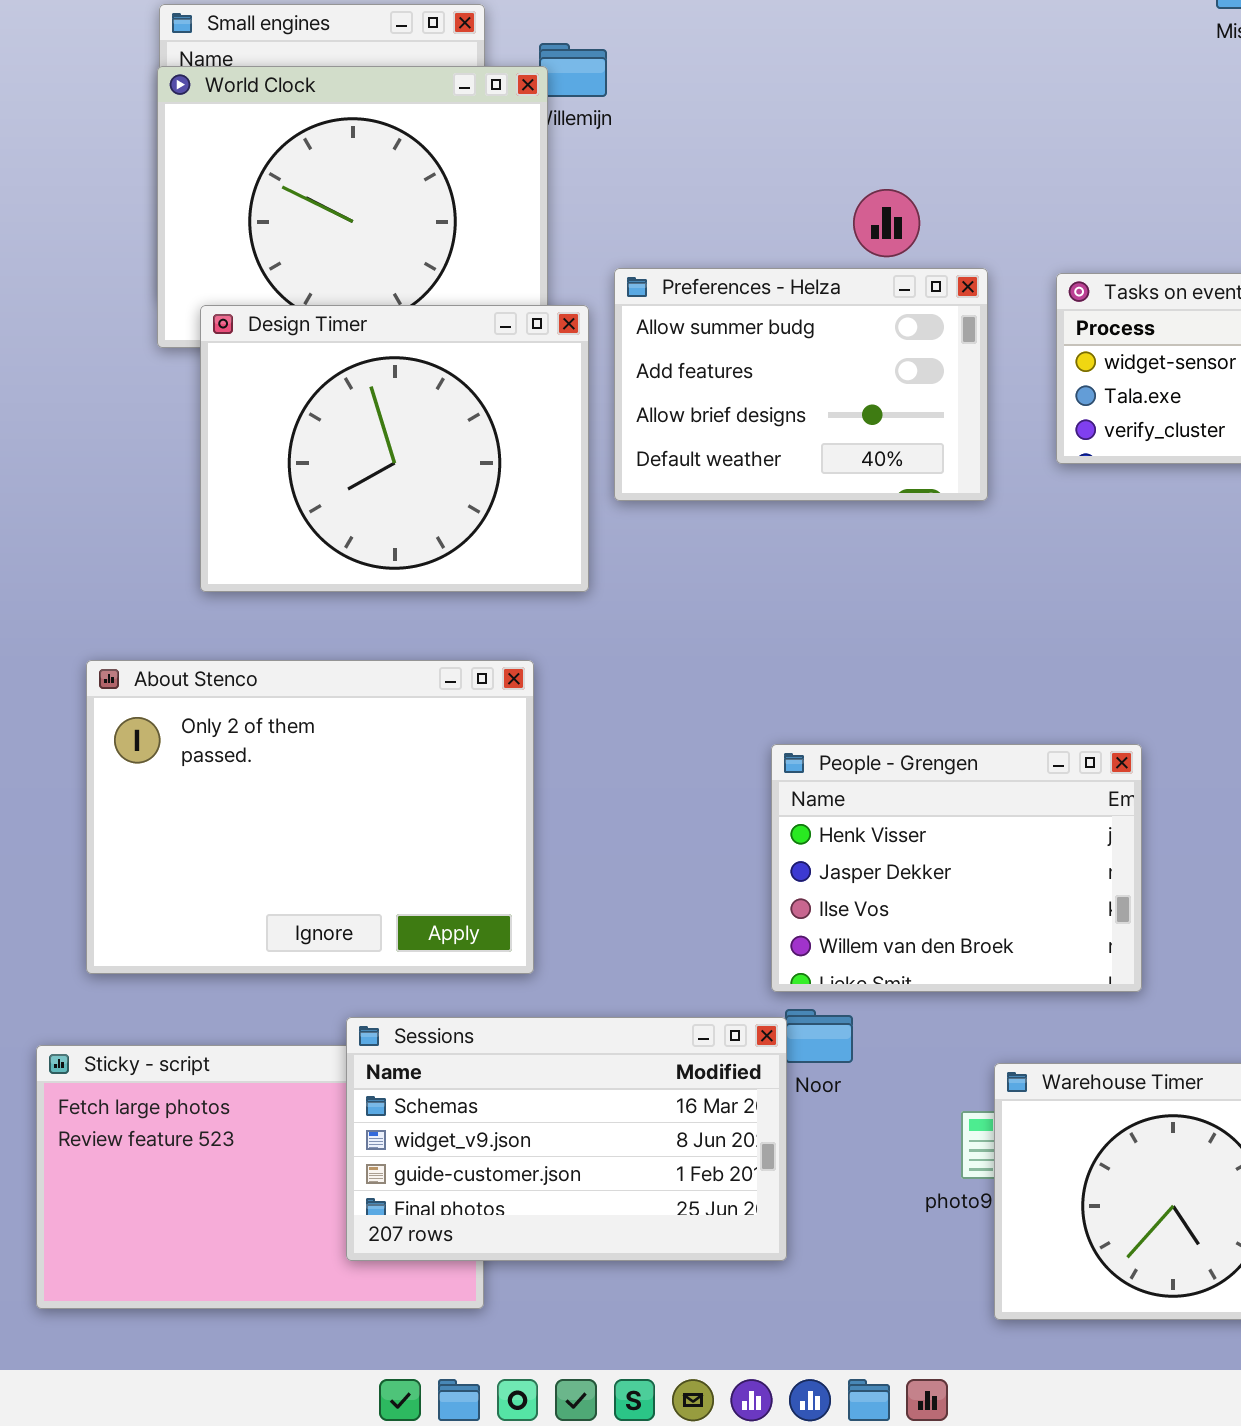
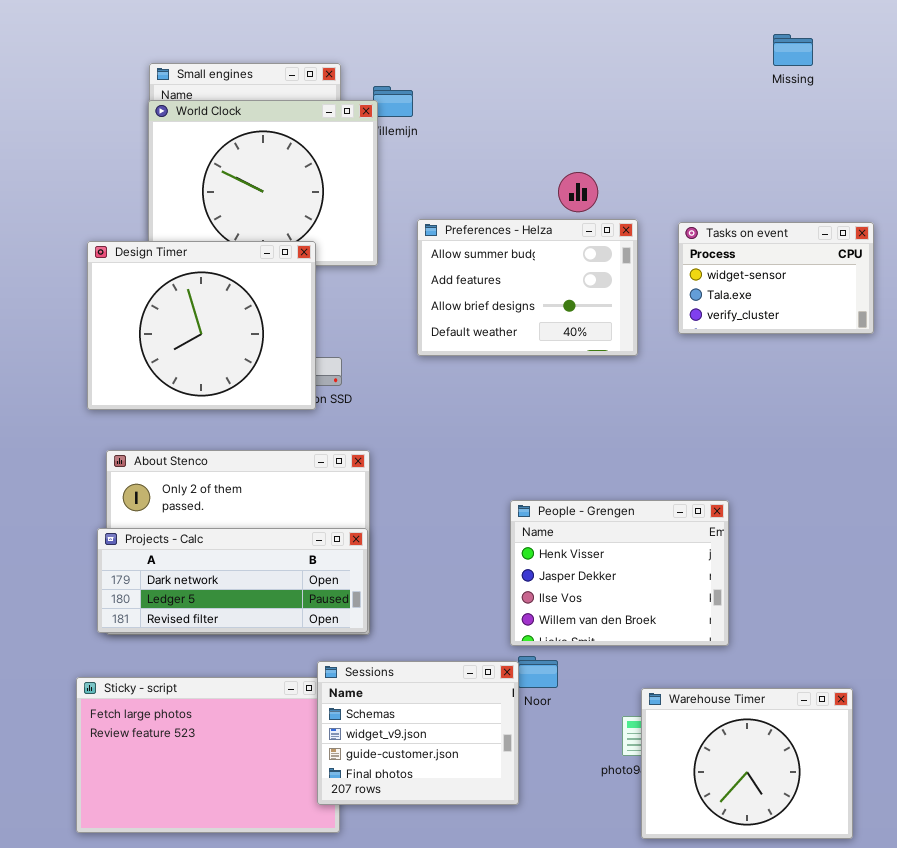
Design Timer: [200,305,589,592] -> [87,241,316,410], moved
Projects - Calc: none -> [97,528,368,633], opened
Sessions: [346,1017,787,1261] -> [317,661,519,805], resized

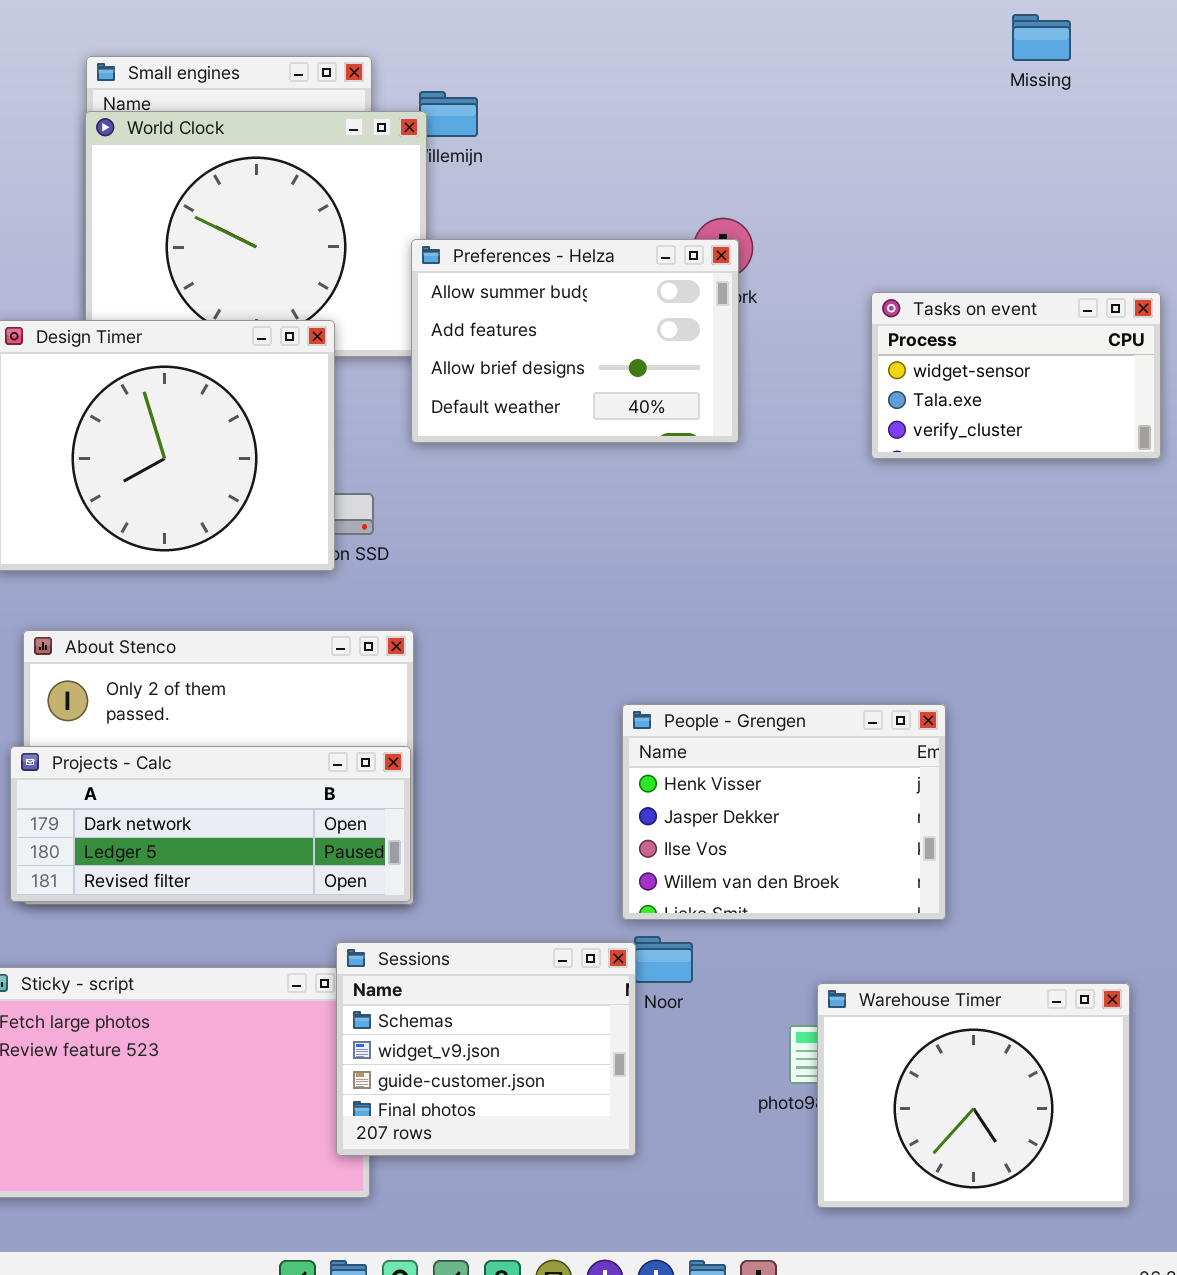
Preferences - Helza: [417,219,638,356] -> [411,239,739,443], moved

